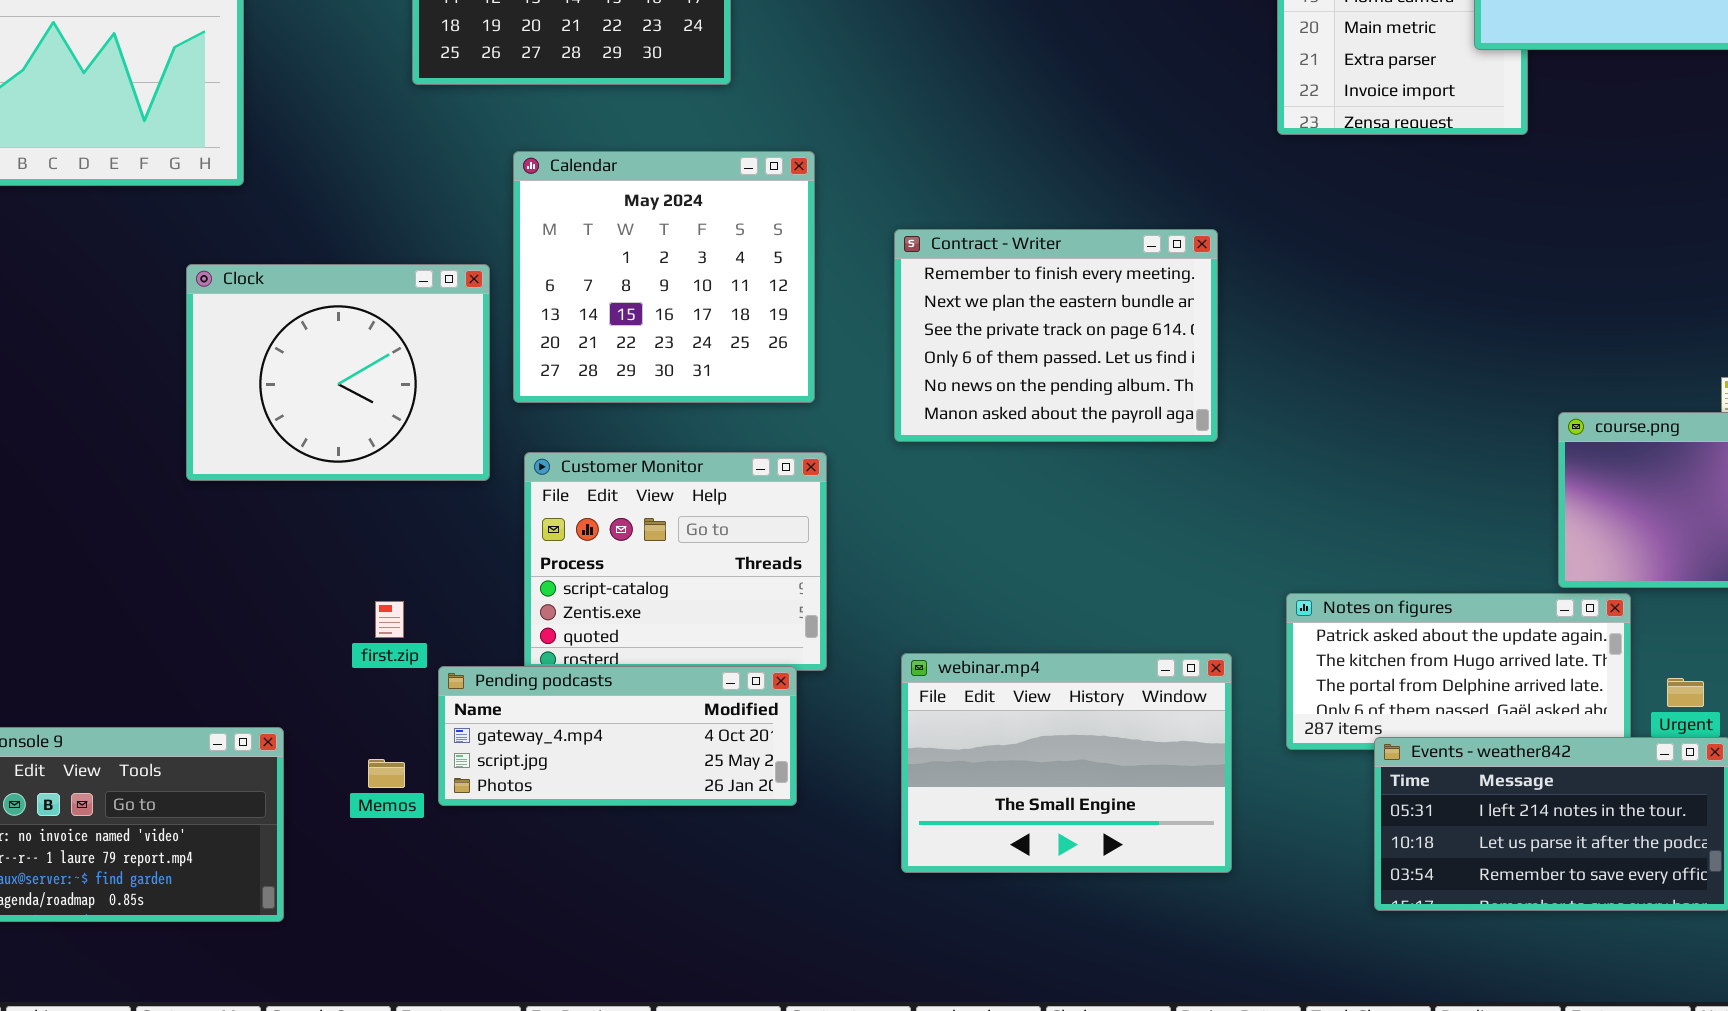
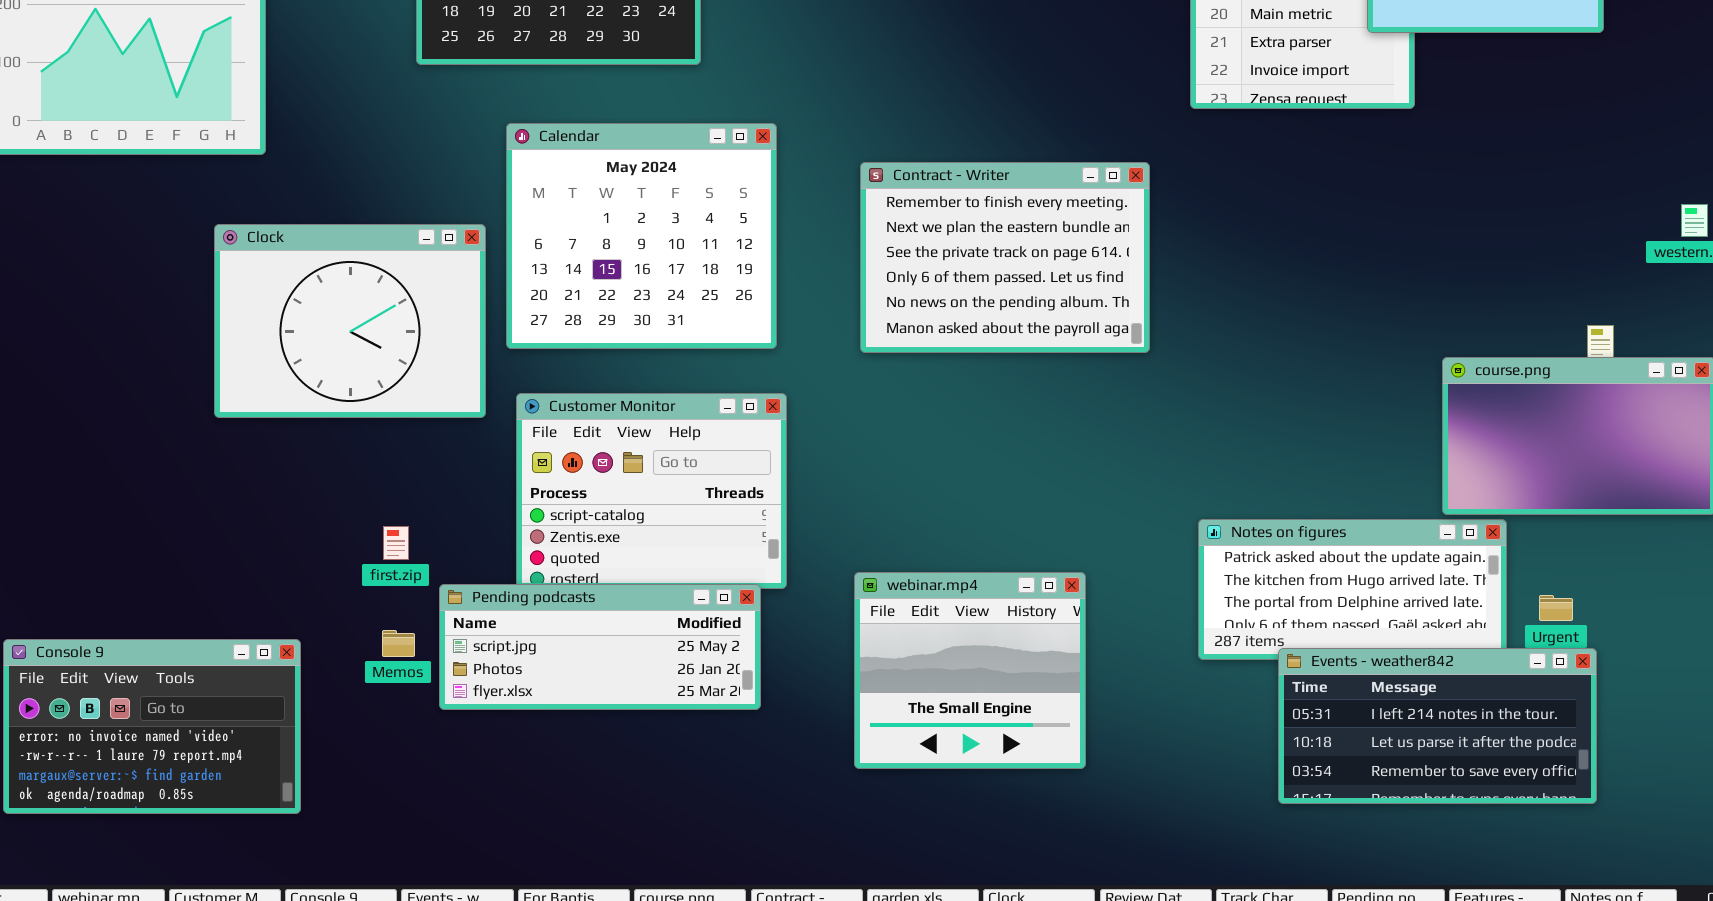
Contract - Writer: [894,229,1218,442] -> [860,162,1150,353], moved
webinar.mp4: [901,653,1232,873] -> [854,572,1086,769], resized
Pending podcasts: [438,666,797,806] -> [439,584,761,710], scrolled down 1 row
Memos: [368,759,405,788] -> [382,630,415,657], moved

